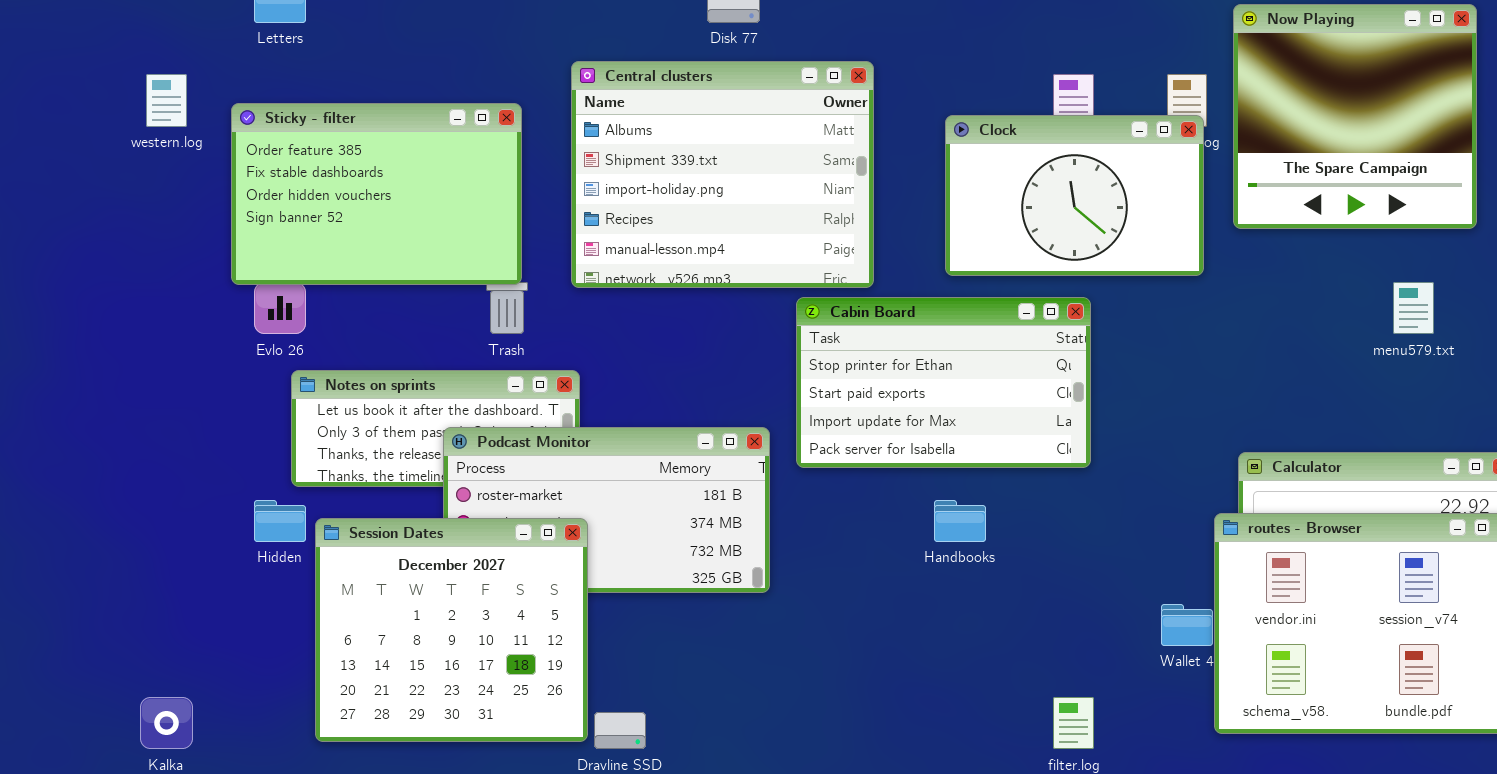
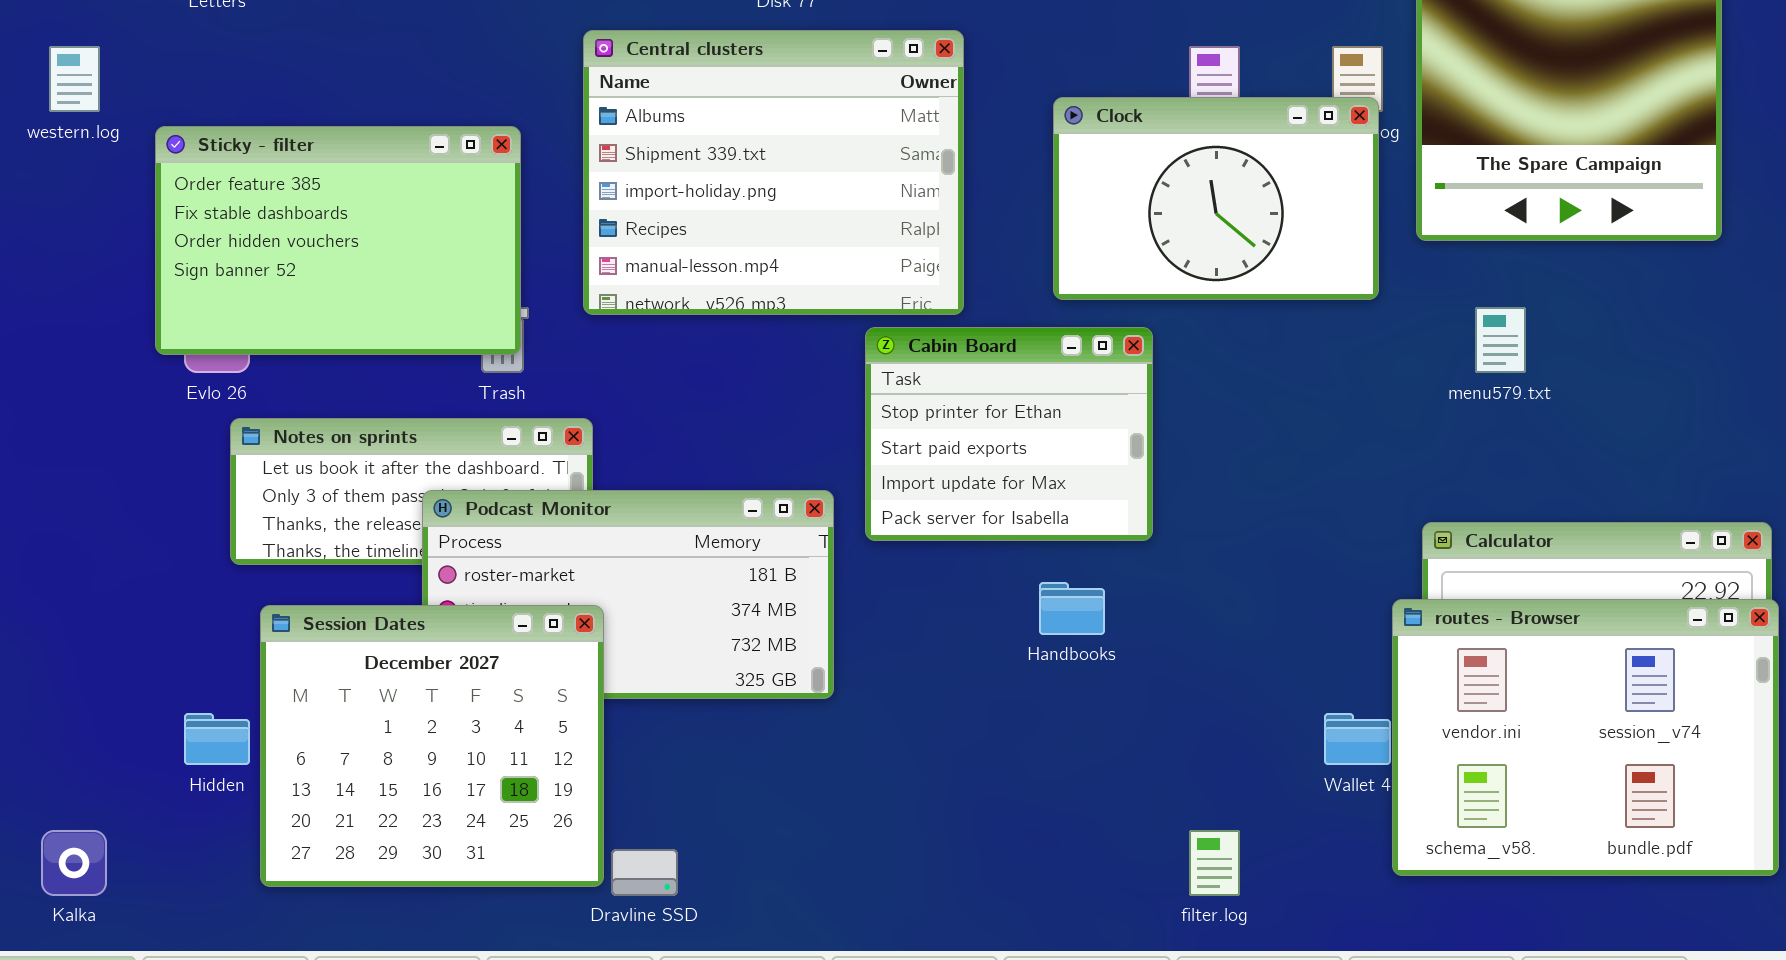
Sticky - filter: [231,103,522,285] -> [155,126,521,355], moved
menu579.txt: [1393,282,1434,334] -> [1475,307,1526,373], moved
Cabin Board: [796,297,1091,468] -> [865,327,1153,541], resized
Hidden: [254,500,306,542] -> [184,713,250,765], moved

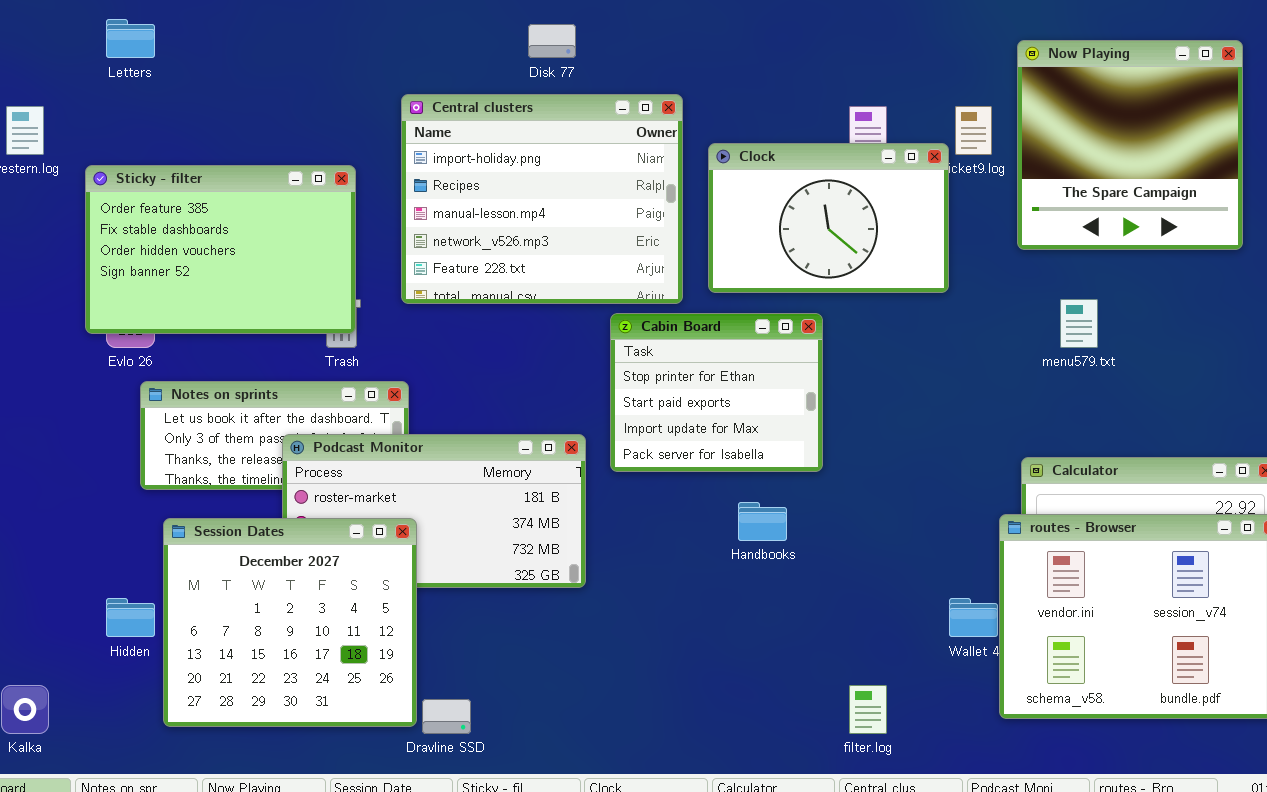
Central clusters: [583,30,964,315] -> [401,94,683,304], scrolled down 2 rows
Clock: [1053,97,1379,300] -> [708,143,949,293], moved

